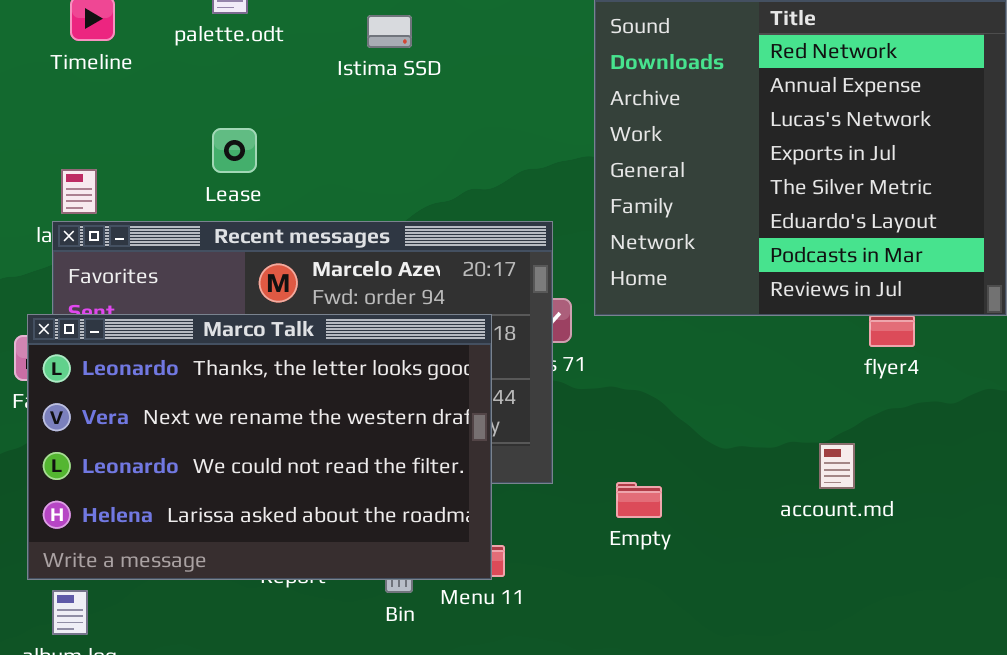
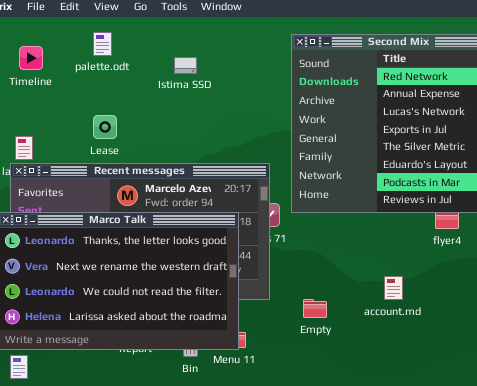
account.md: [819,443,855,489] -> [384,276,403,300], moved

